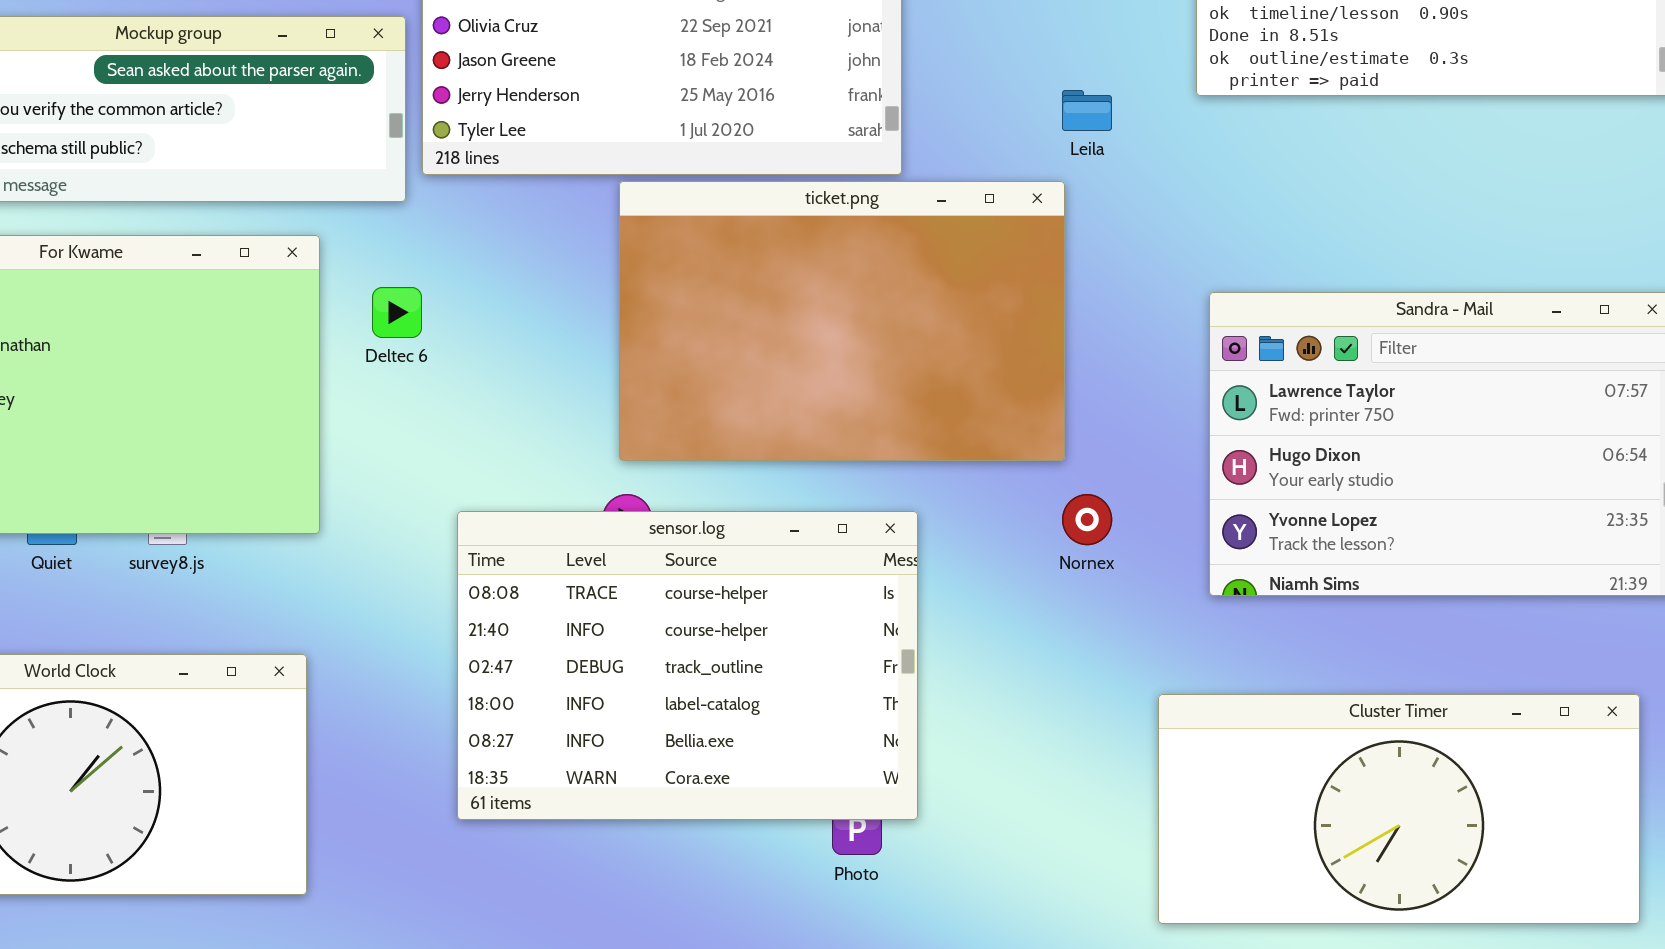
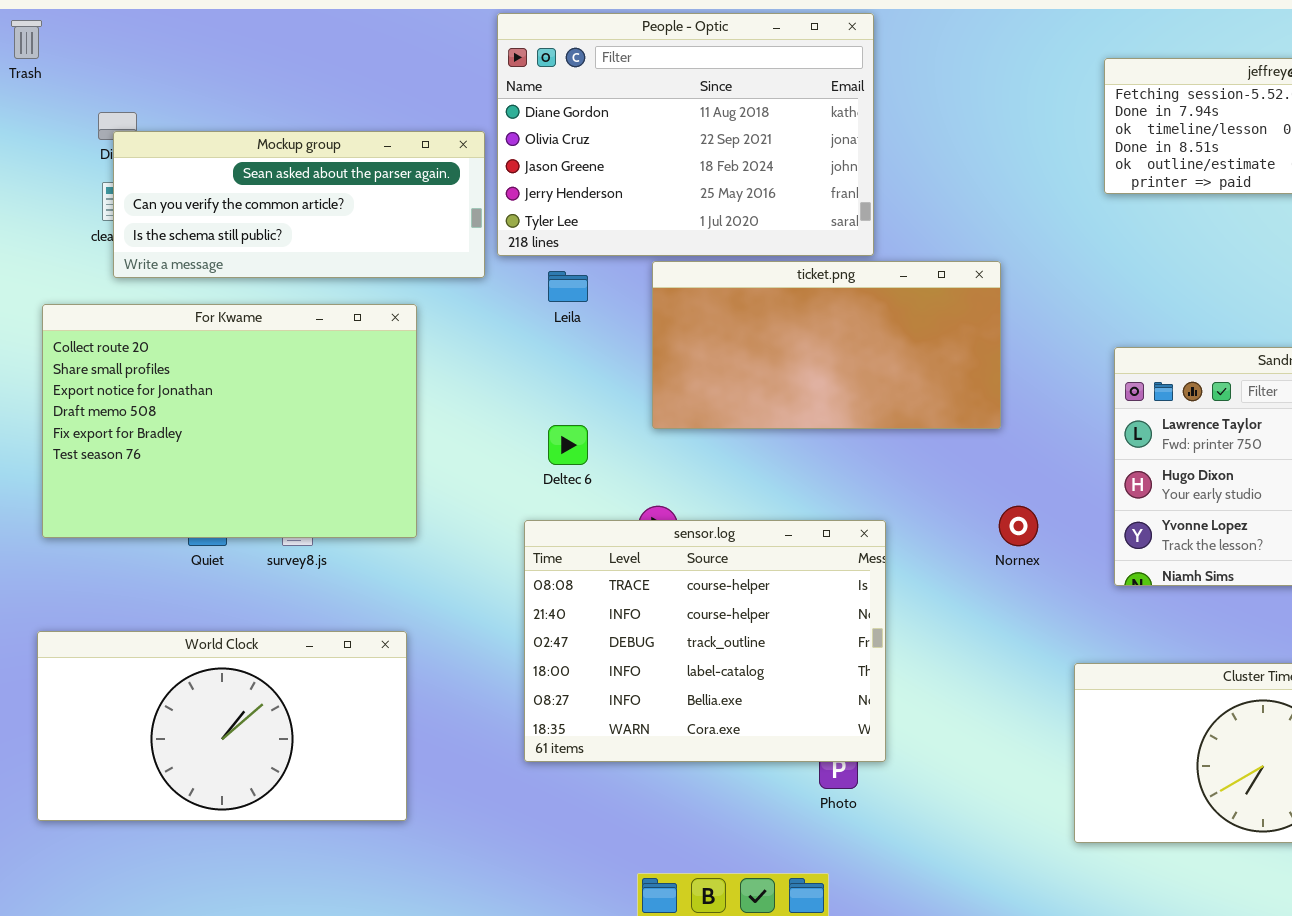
Leila: [1062,90,1112,131] -> [548,271,588,302], moved
ticket.png: [619,181,1065,461] -> [652,261,1001,429], resized
Deltec 6: [372,287,422,338] -> [548,425,588,465], moved

